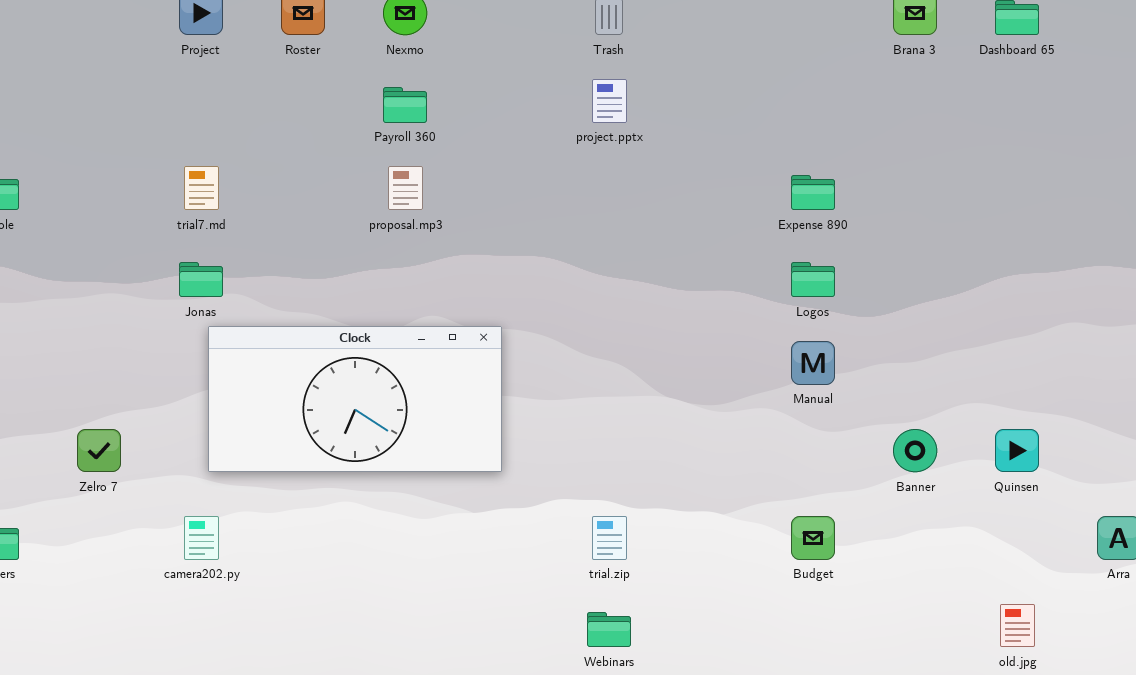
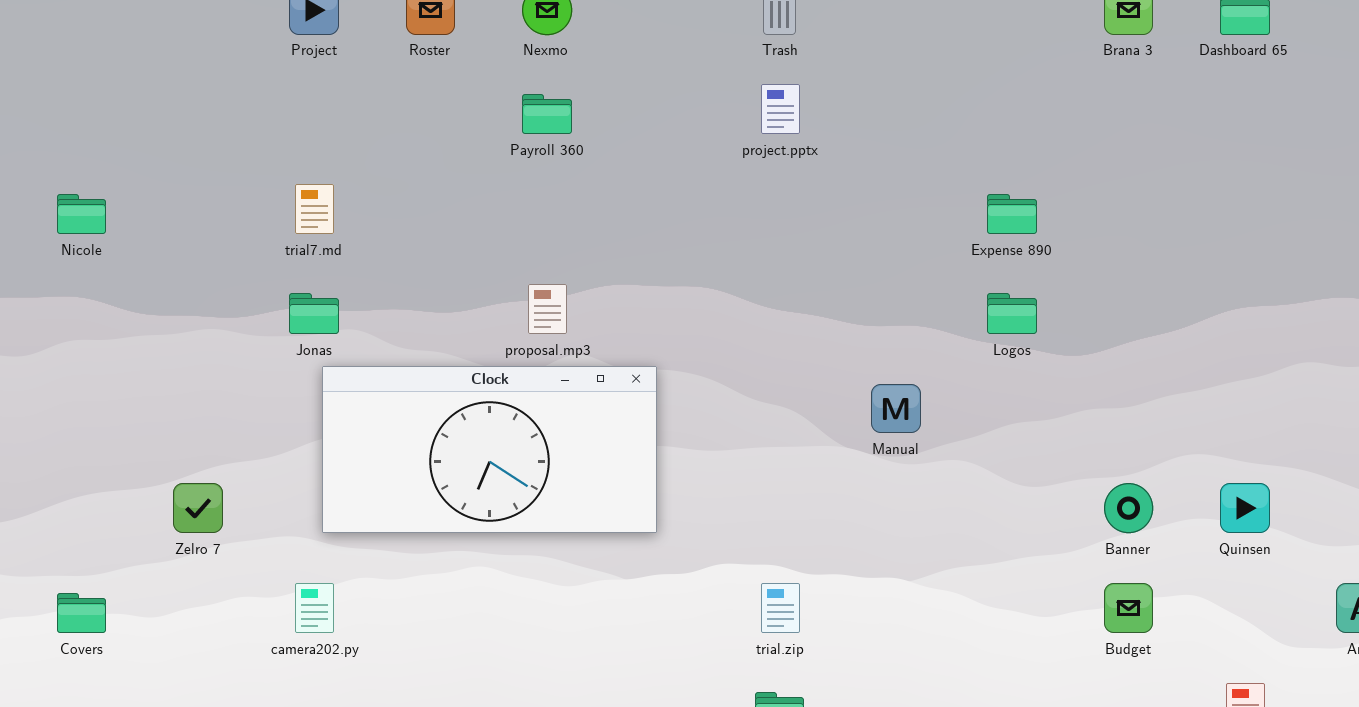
proposal.mp3: [388,166,423,210] -> [528,284,567,334], moved
Manual: [791,341,835,385] -> [871,384,921,433], moved
Budget: [791,516,835,560] -> [1104,583,1153,633], moved

